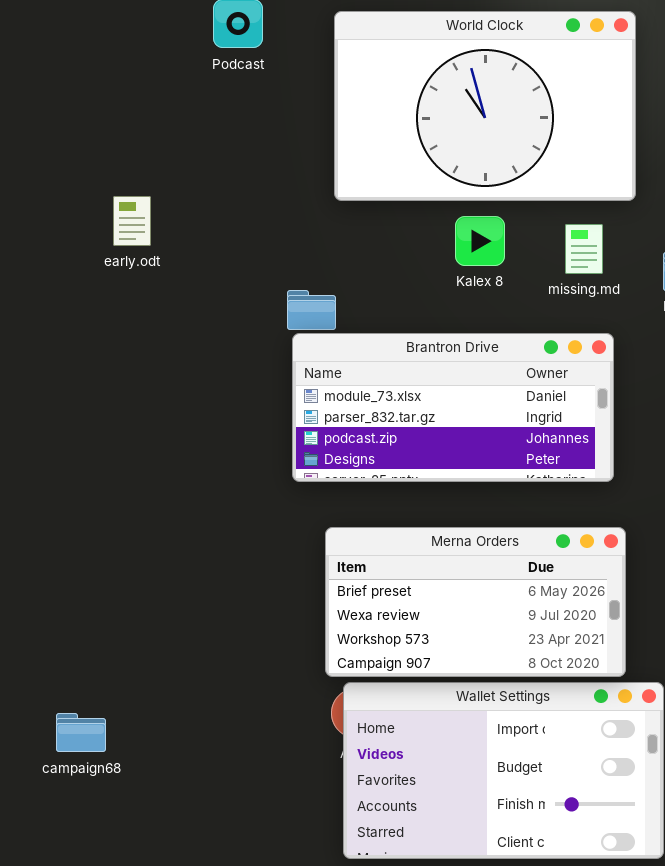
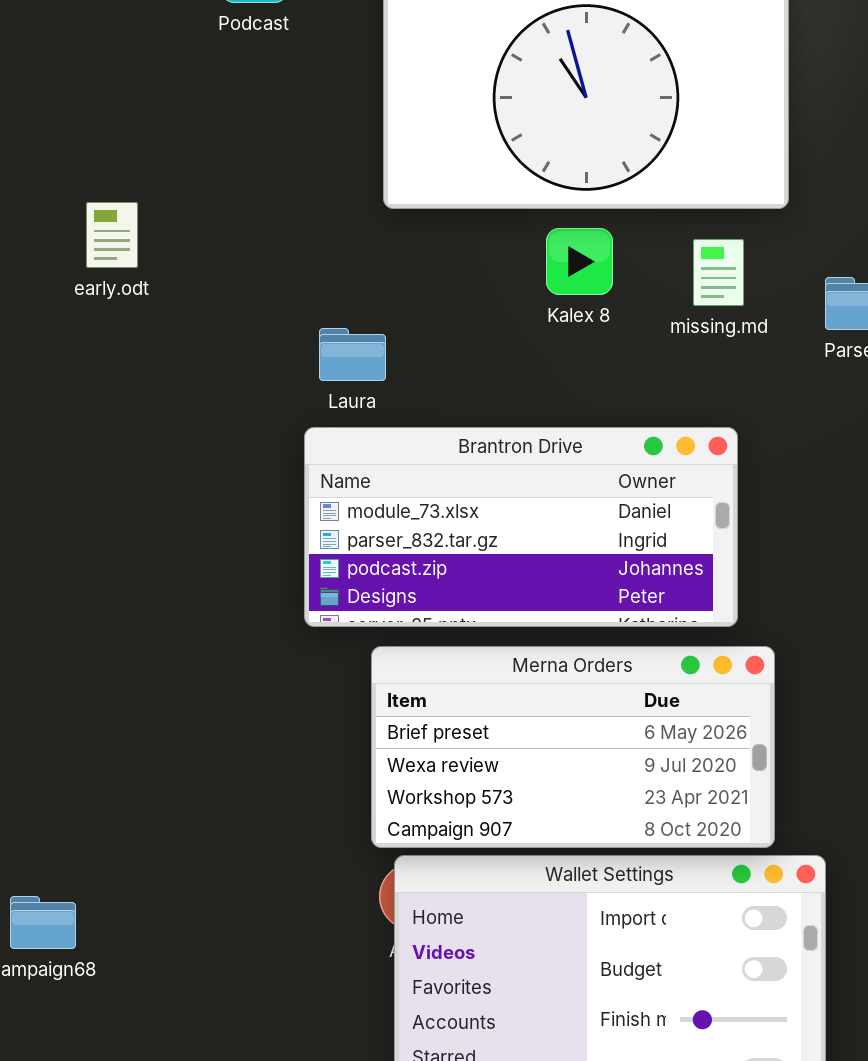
Brantron Drive: [292,333,614,482] -> [304,427,738,627], moved

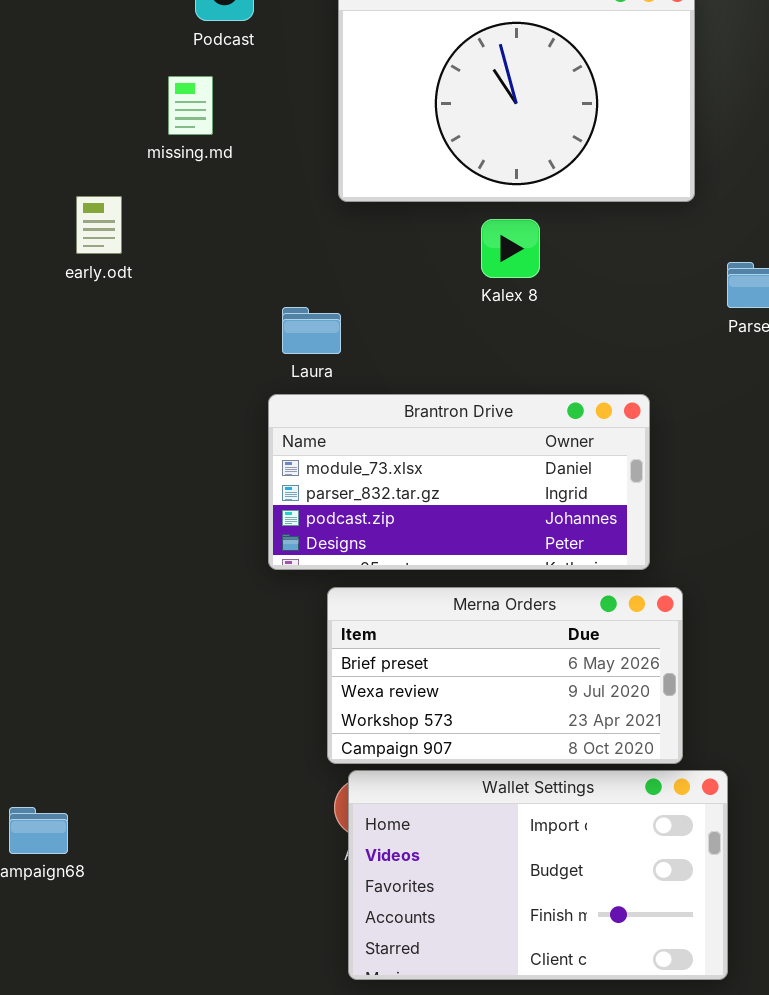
missing.md: [693,239,744,306] -> [168,76,213,135], moved

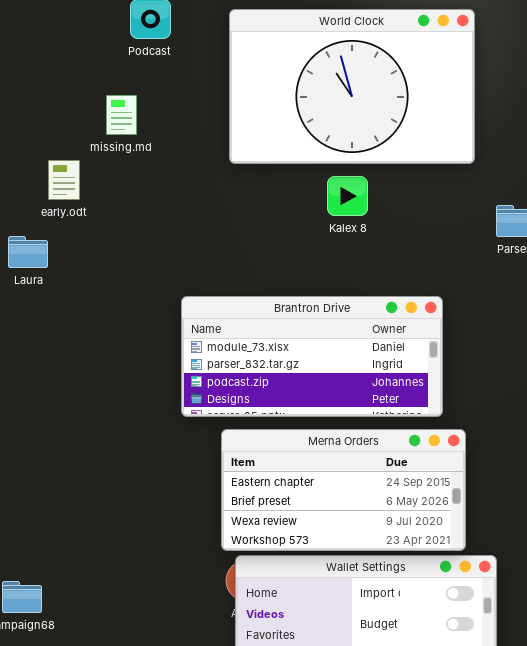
missing.md: [168,76,213,135] -> [106,95,137,135], moved
Laura: [282,307,341,354] -> [8,236,48,268], moved
Merna Orders: [327,587,683,764] -> [221,429,466,551], scrolled up 1 row

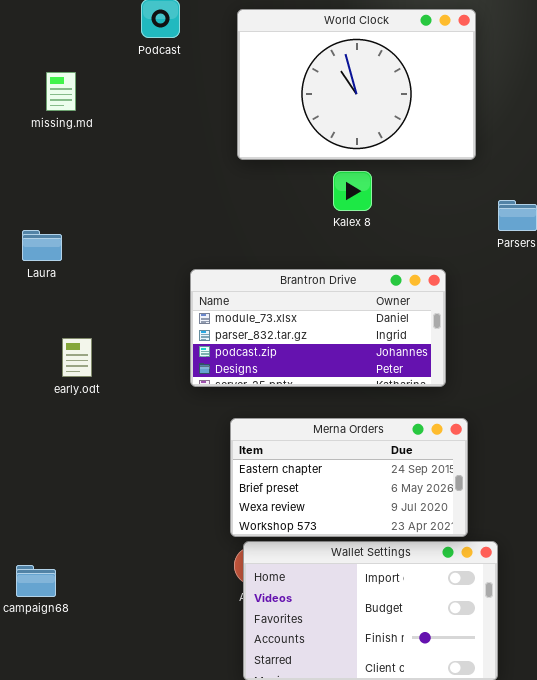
missing.md: [106,95,137,135] -> [46,72,76,111], moved
early.odt: [48,160,80,200] -> [62,338,92,377], moved
Brantron Drive: [181,296,443,417] -> [190,269,446,387], moved

